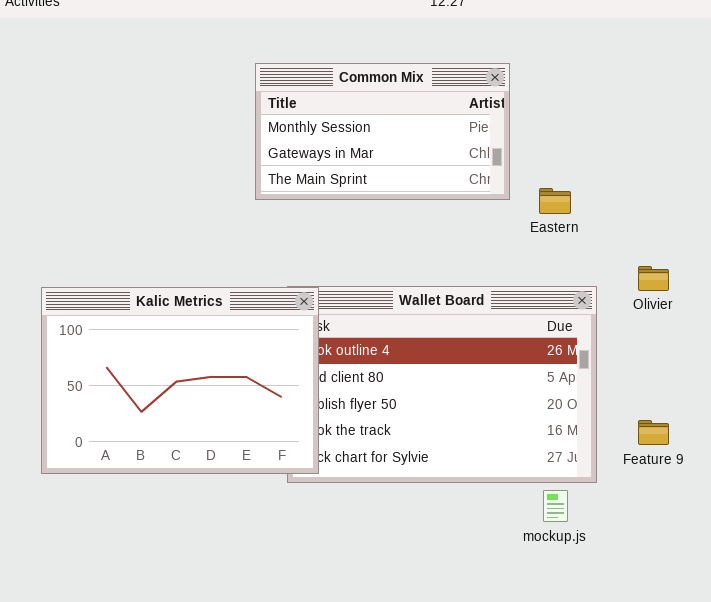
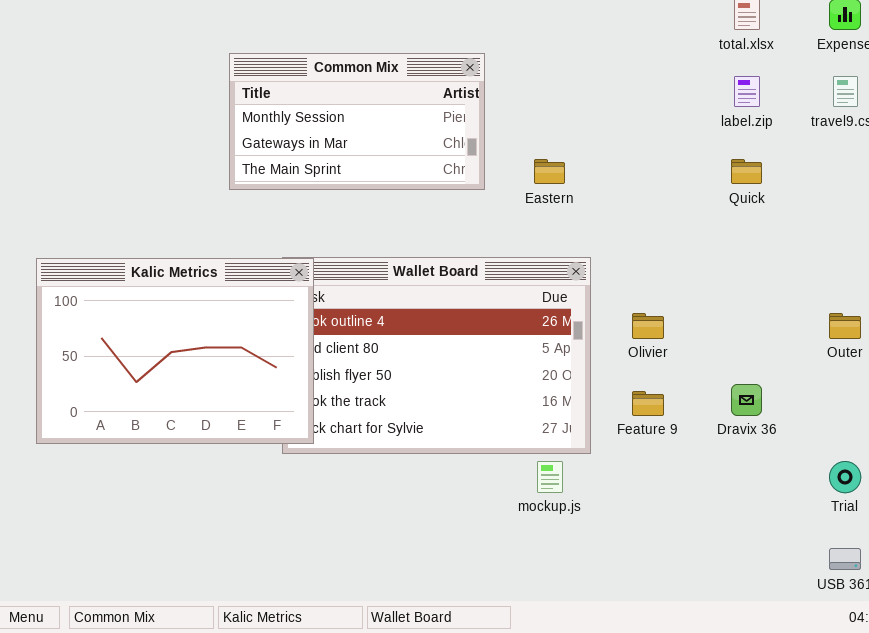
Common Mix: [255,63,510,200] -> [229,53,485,190], moved
Olivier: [638,266,669,291] -> [632,313,664,339], moved

